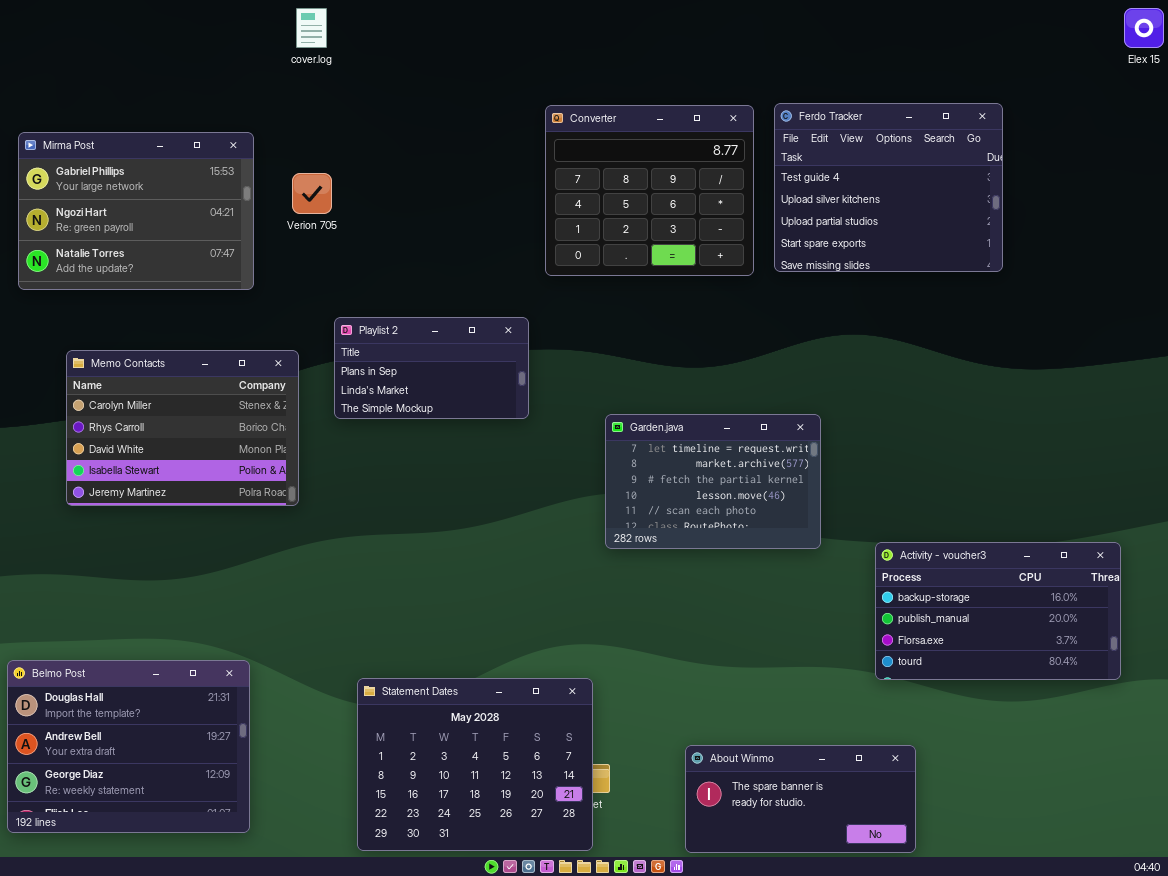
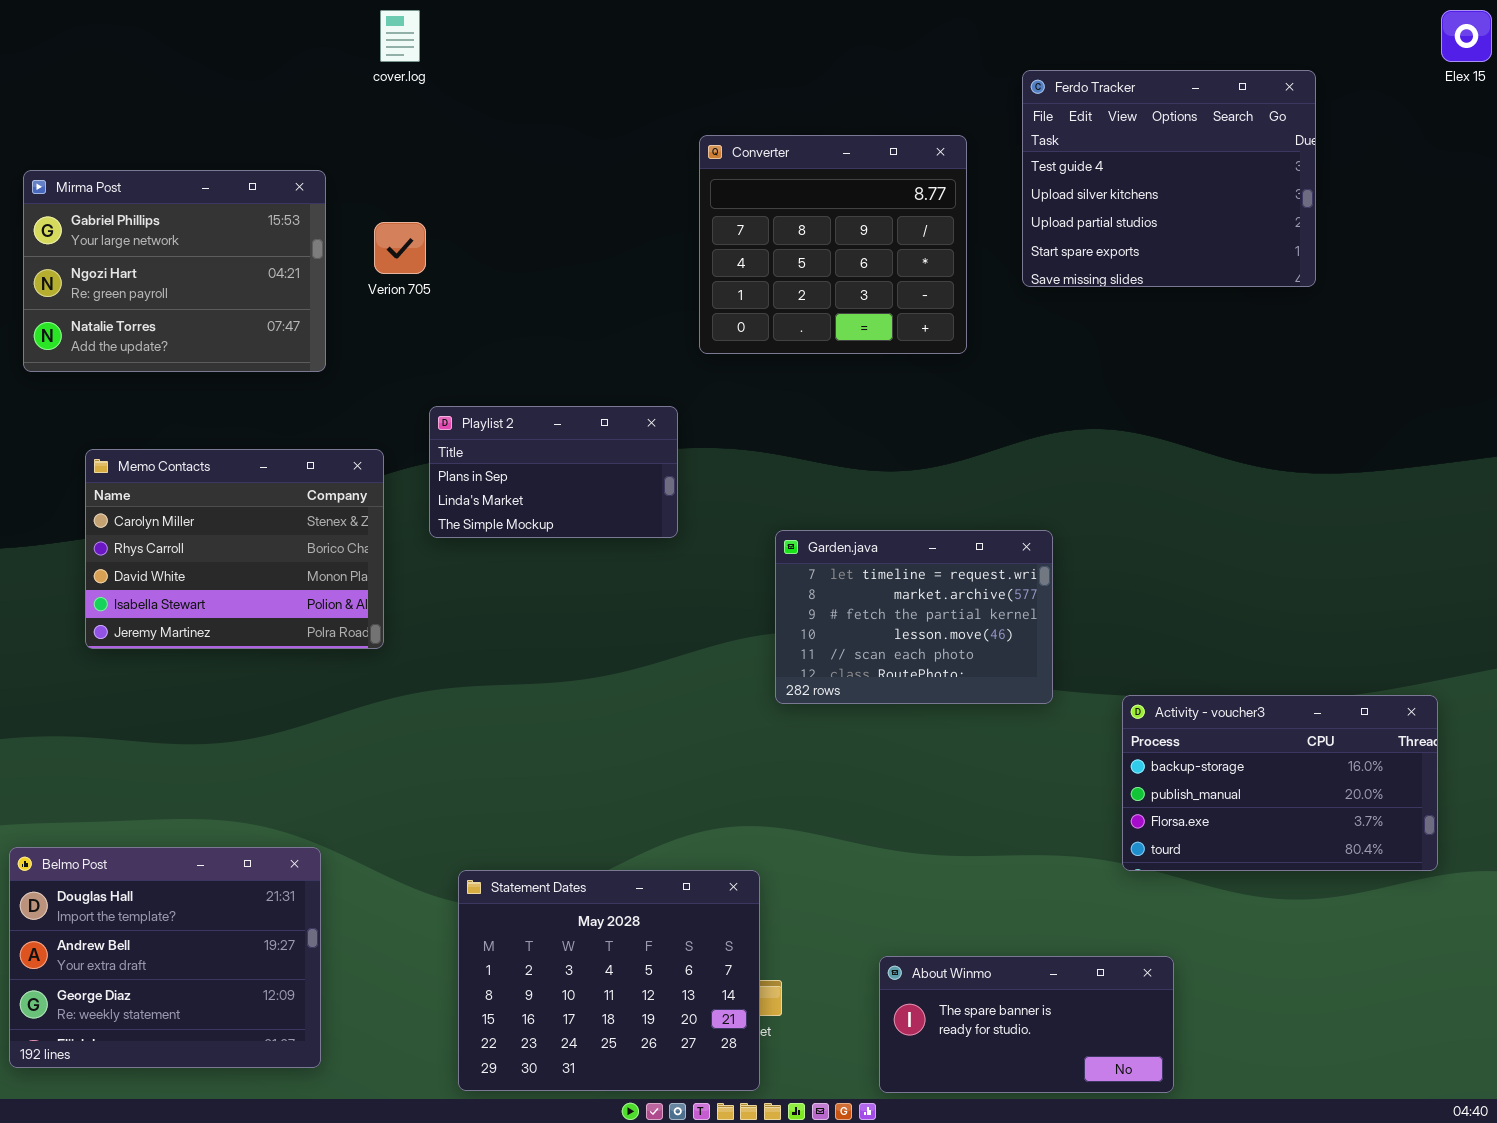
Ferdo Tracker: [774,103,1003,272] -> [1022,70,1316,287], moved

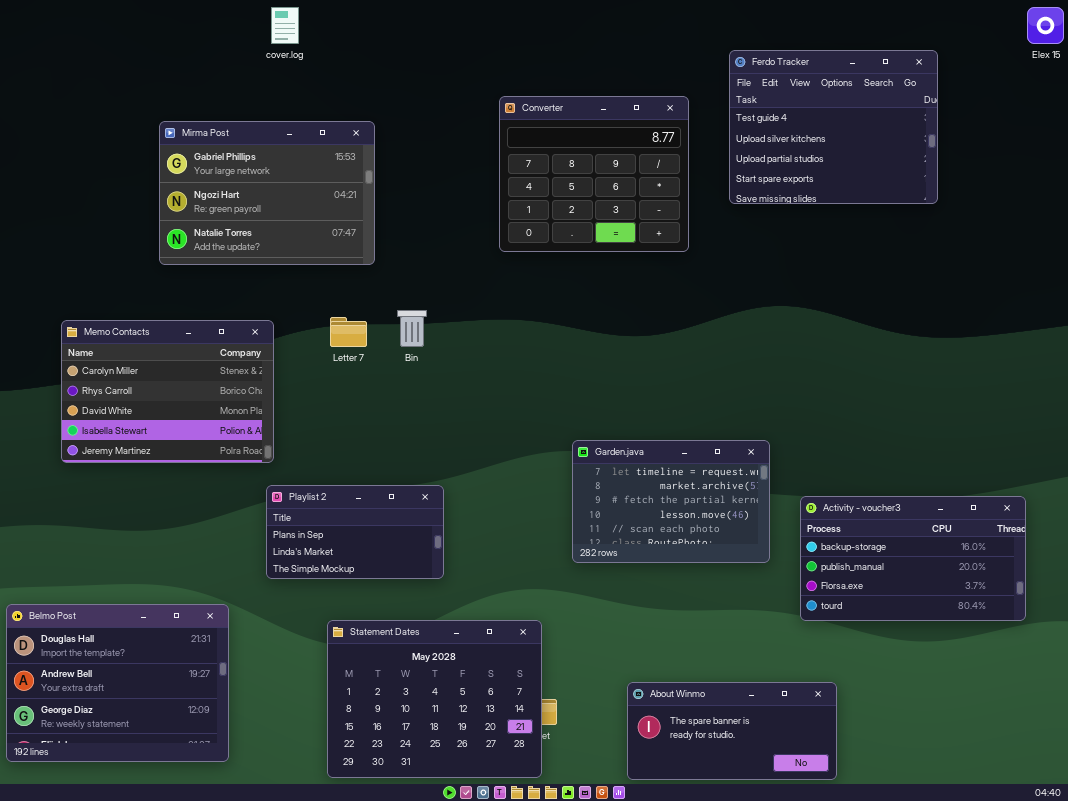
Mirma Post: [23,170,326,372] -> [159,121,375,265], moved
Playlist 2: [429,406,678,538] -> [266,485,444,579], moved
Garden.java: [775,530,1053,704] -> [572,440,770,563], moved

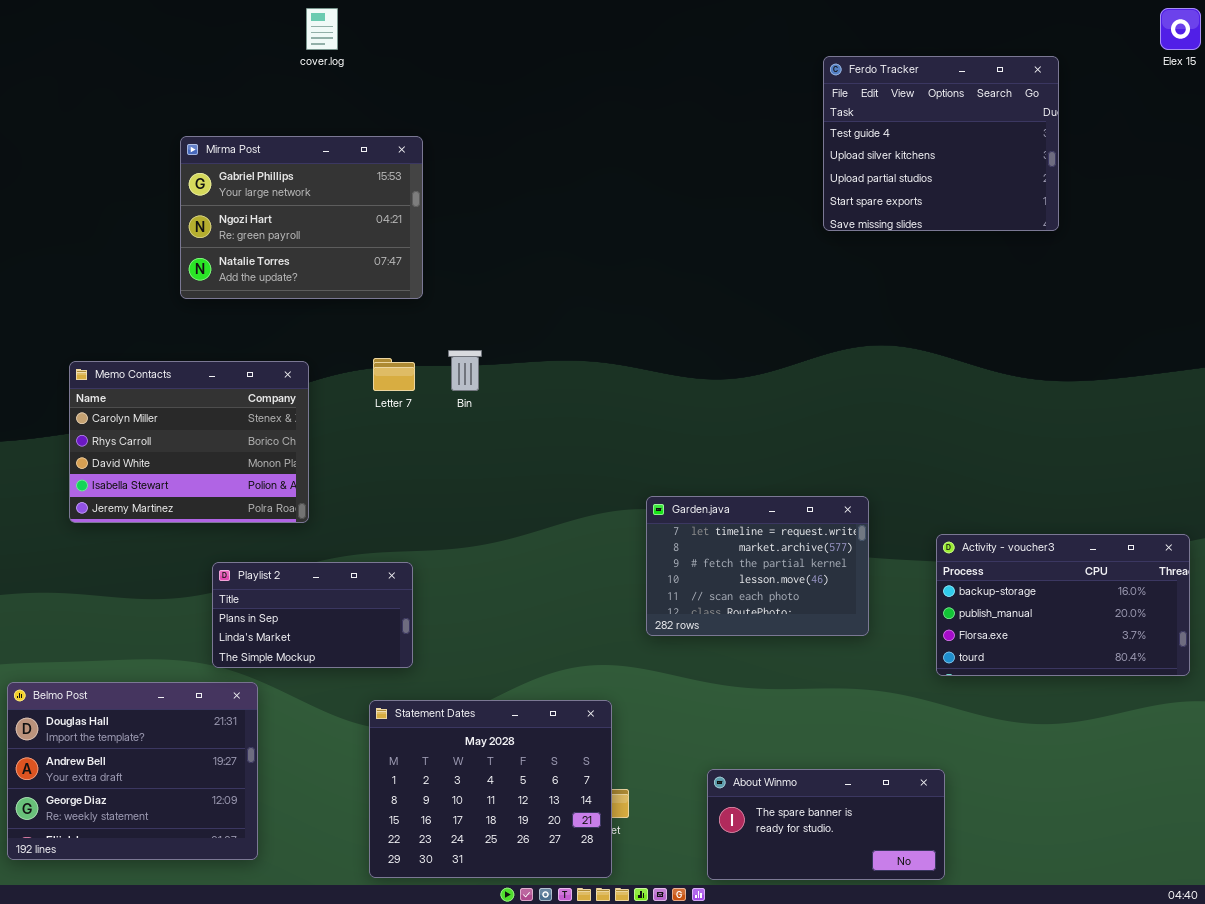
Converter: [499,96,689,252] -> none, closed
Playlist 2: [266,485,444,579] -> [212,562,413,668], moved
Activity - voucher3: [800,496,1026,621] -> [936,534,1190,676], moved

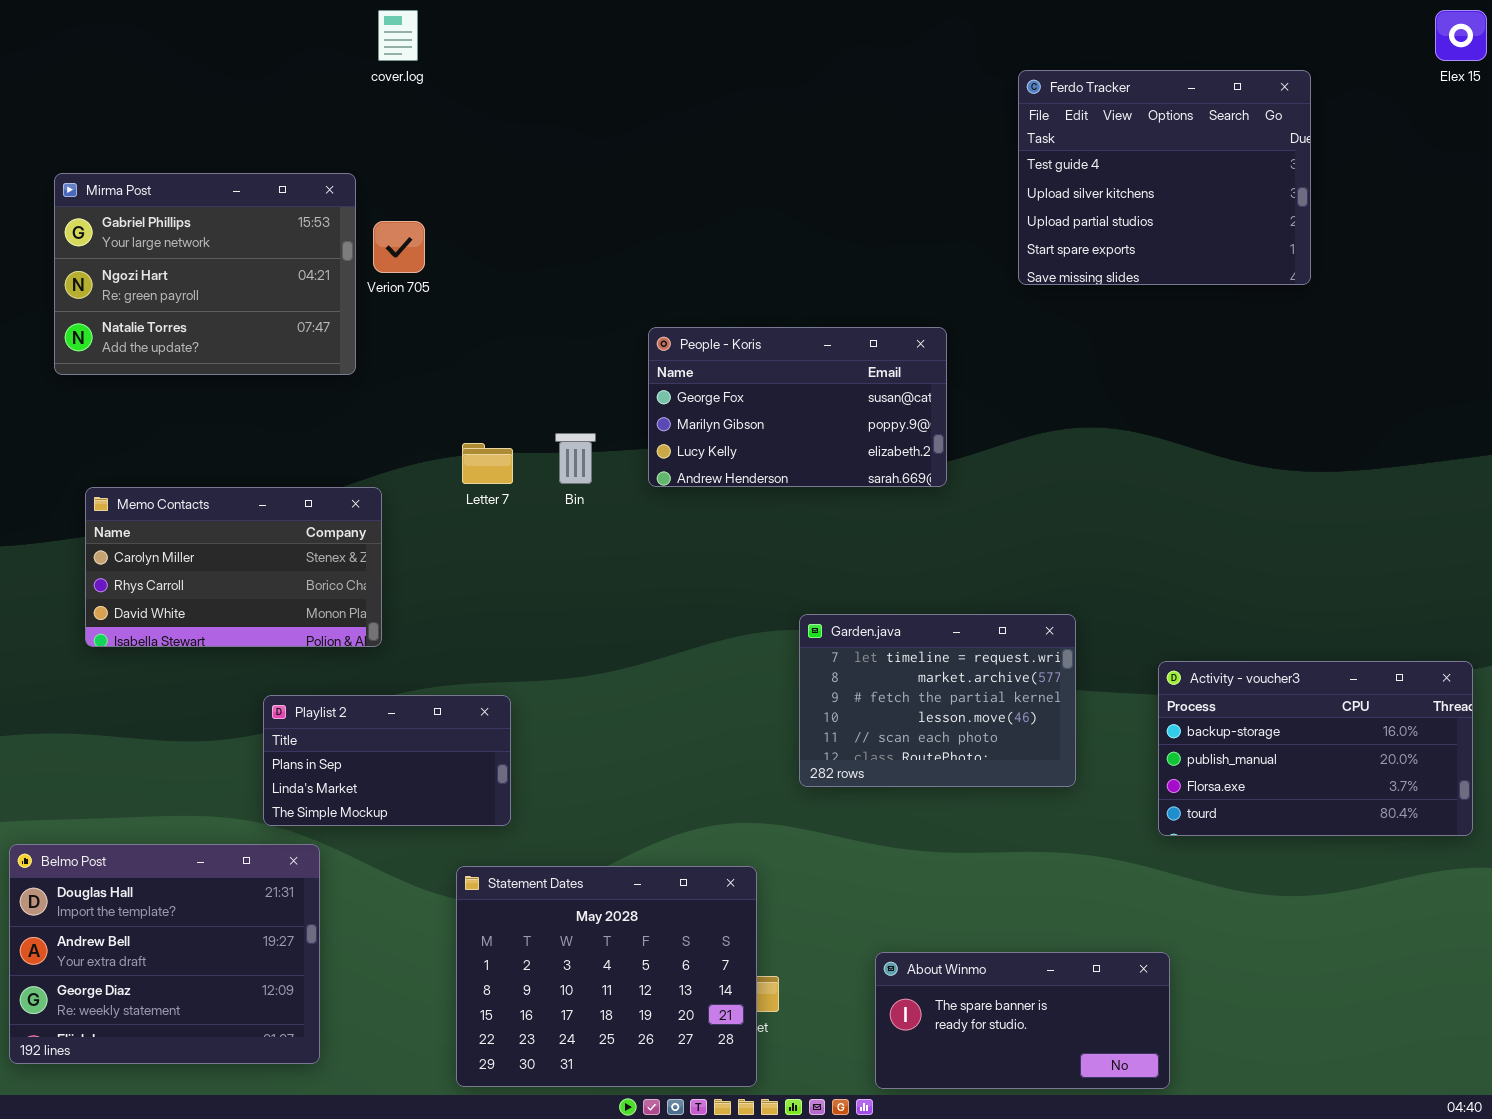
Mirma Post: [180,136,423,299] -> [54,173,356,375], moved
People - Koris: none -> [648,327,947,487], opened
Memo Contacts: [69,361,309,523] -> [85,487,382,647], resized

